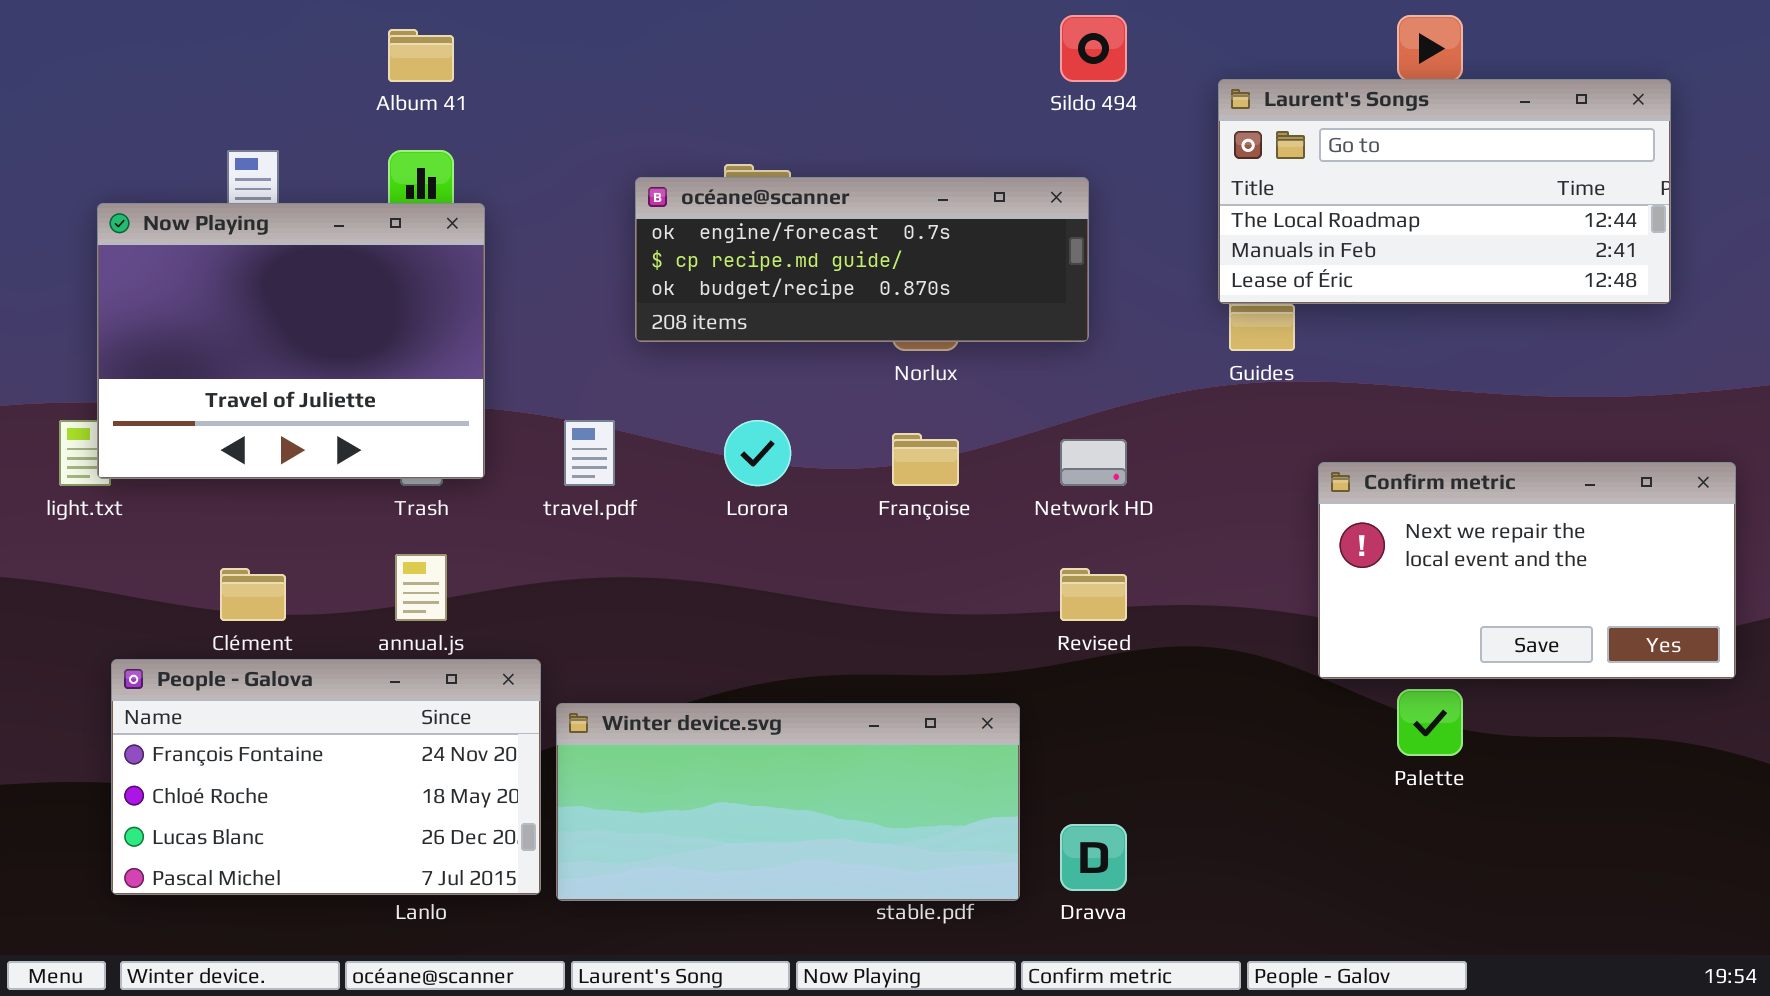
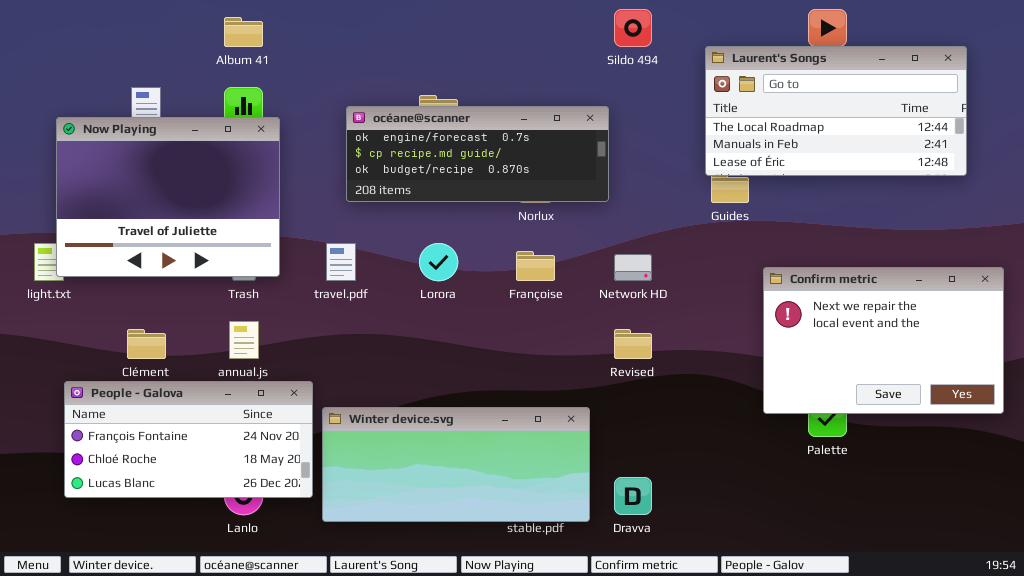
océane@scanner: [635,177,1089,342] -> [346,106,609,202], moved
Confirm metric: [1318,462,1736,679] -> [763,267,1004,414], resized
People - Galova: [111,659,541,895] -> [64,381,313,498], resized

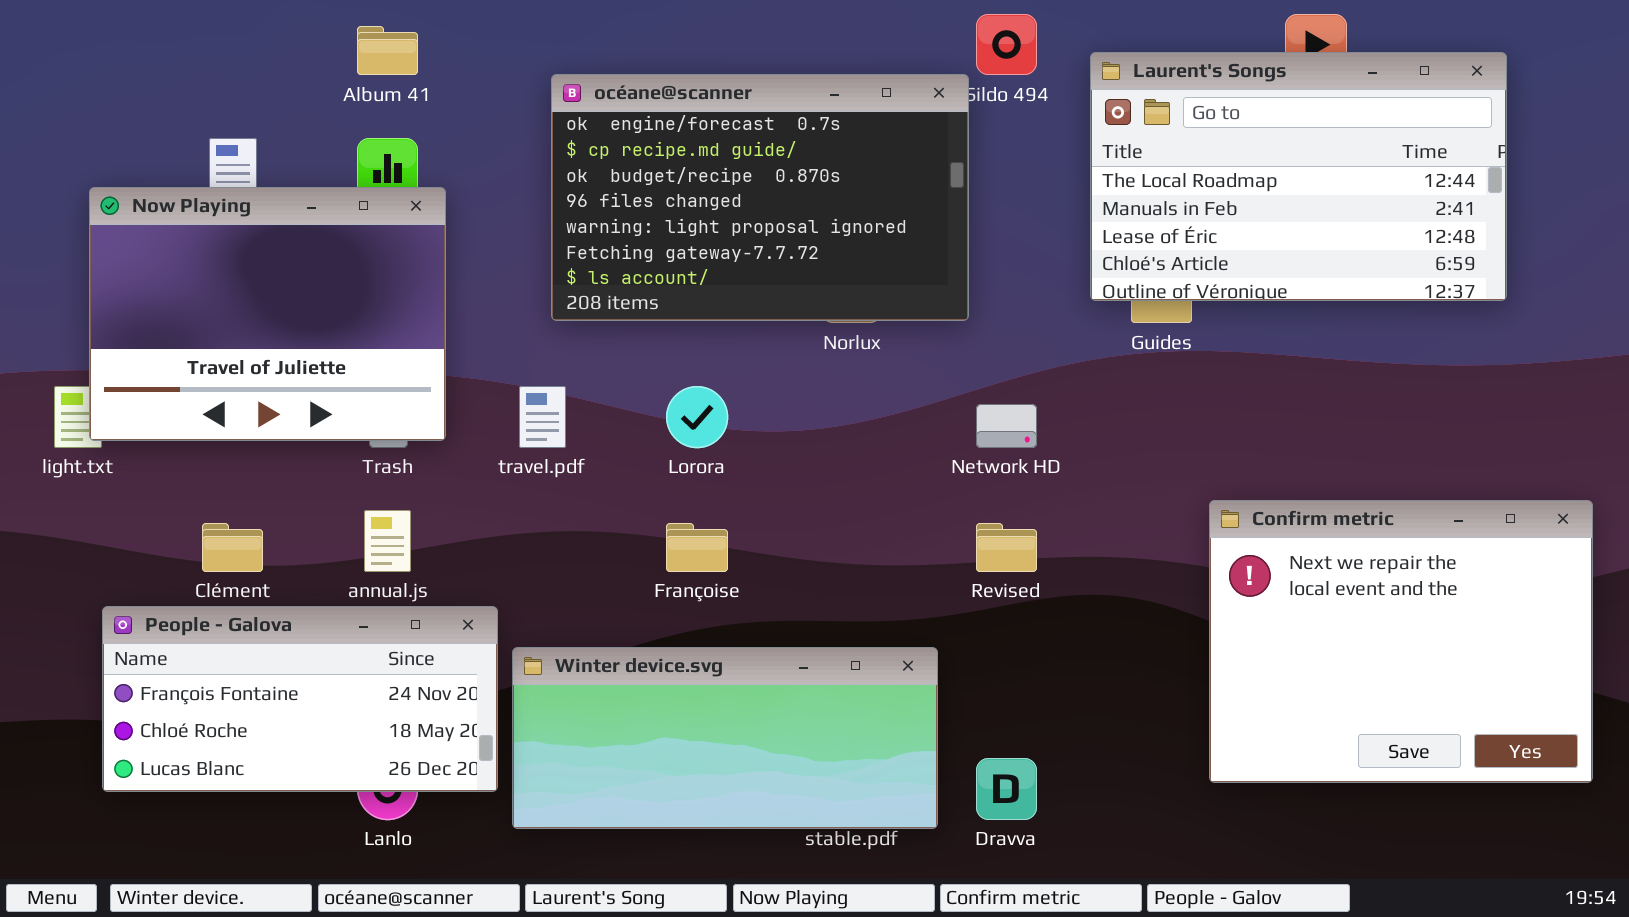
Laurent's Songs: [705,46,967,176] -> [1090,52,1507,301], moved, resized
océane@scanner: [346,106,609,202] -> [551,74,969,321], resized
Françoise: [516,251,555,281] -> [666,523,728,572], moved
Confirm metric: [763,267,1004,414] -> [1209,500,1593,783], moved, resized

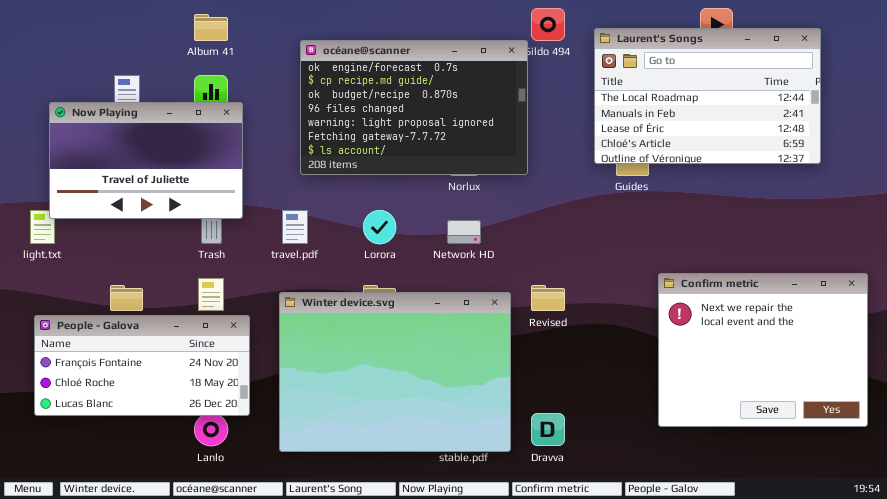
Now Playing: [89,187,446,441] -> [49,102,243,219], resized
Network HD: [976,404,1037,448] -> [447,220,481,244], moved
People - Galova: [102,606,498,792] -> [34,315,250,416], moved
Winter device.svg: [512,647,938,829] -> [279,292,511,452], resized

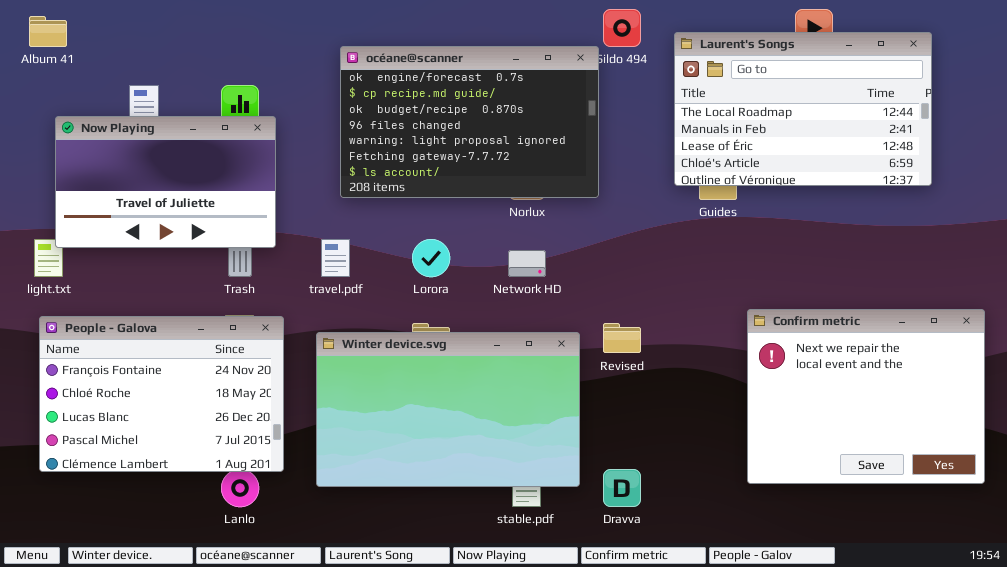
Album 41: [194,14,228,41] -> [29,16,67,47], moved
Winter device.svg: [279,292,511,452] -> [316,332,580,487], resized
People - Galova: [34,315,250,416] -> [39,316,284,472], resized

